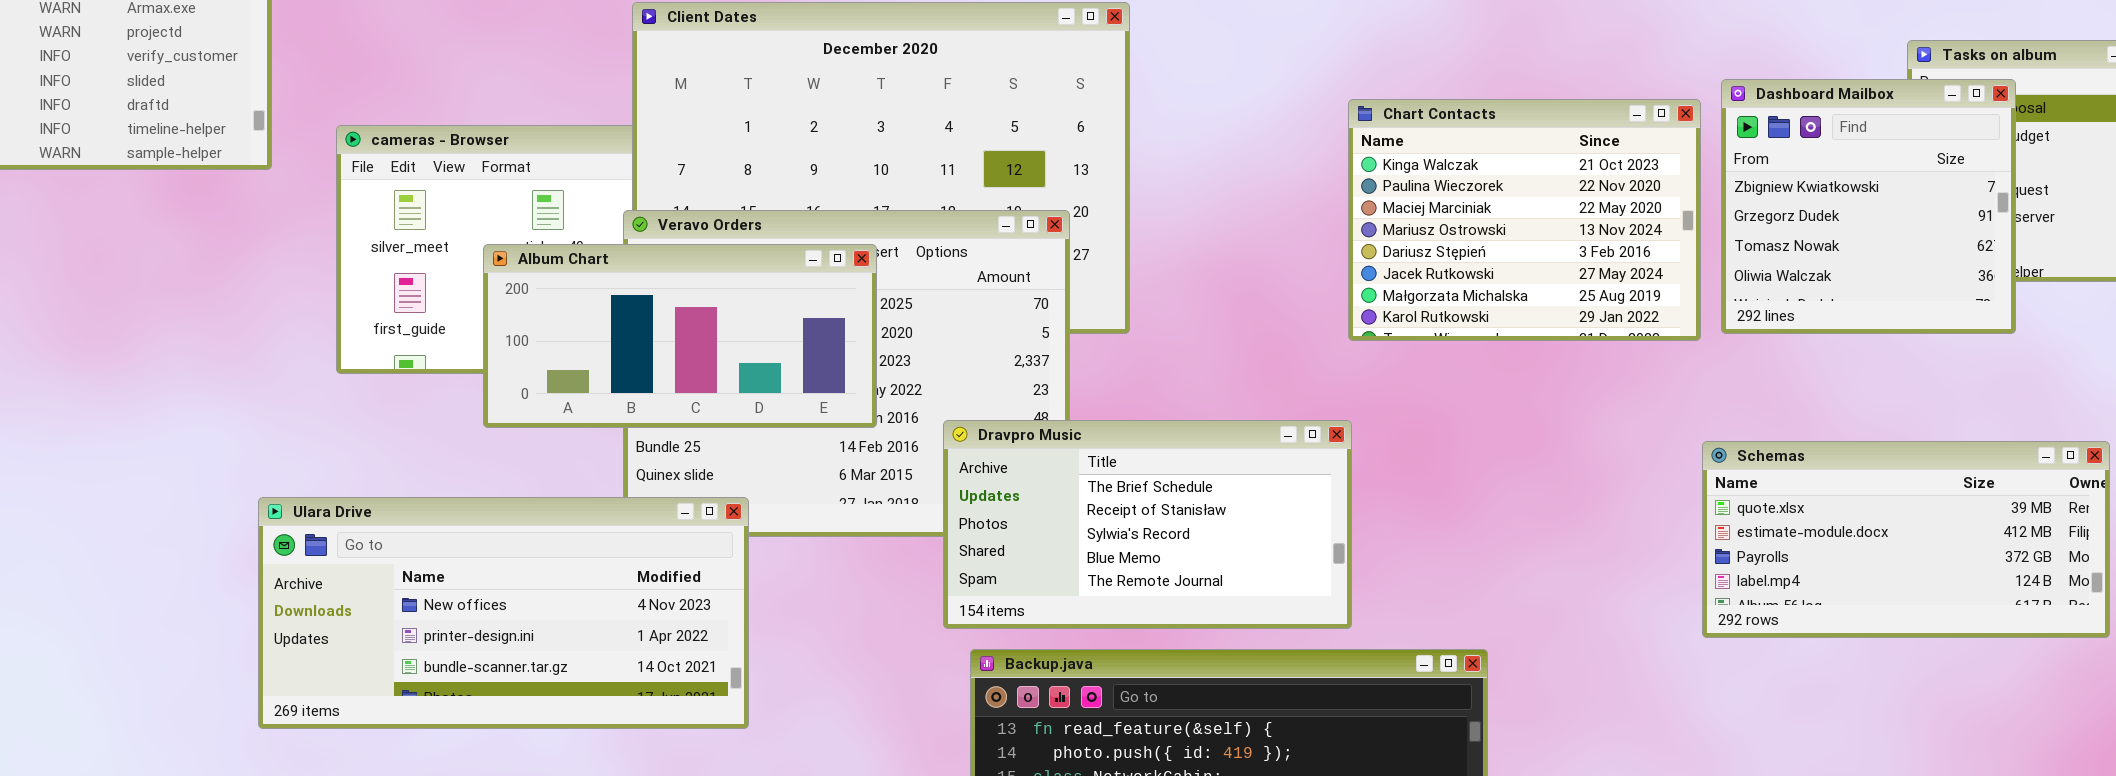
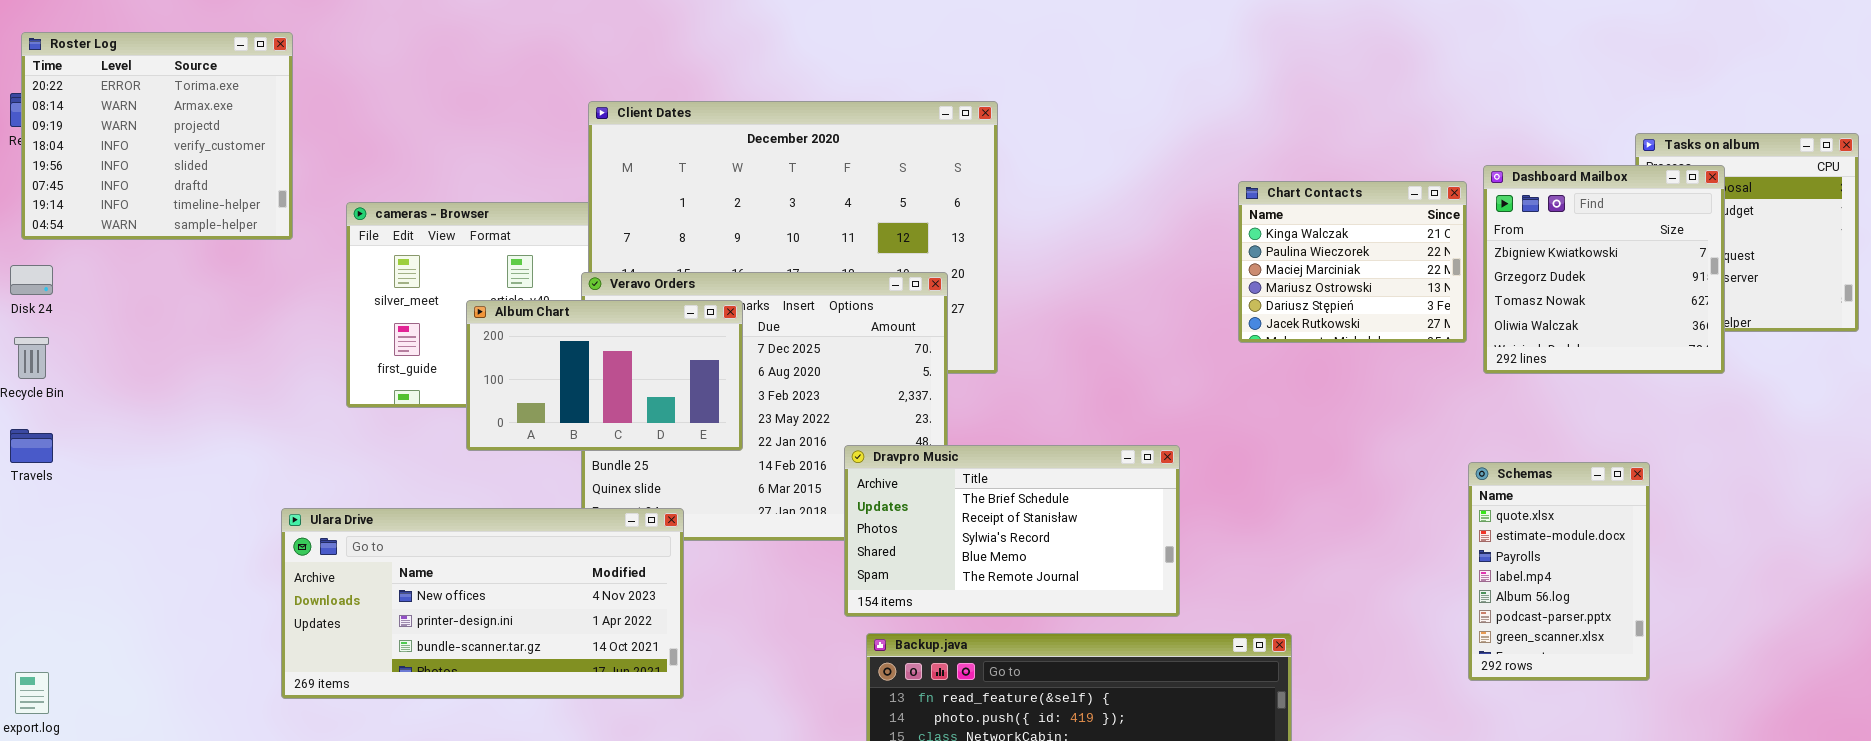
Chart Contacts: [1348,99,1701,341] -> [1238,181,1467,343], resized
Album Chart: [483,244,877,428] -> [466,300,743,451], resized
Schemas: [1702,441,2110,638] -> [1468,462,1650,681], resized

